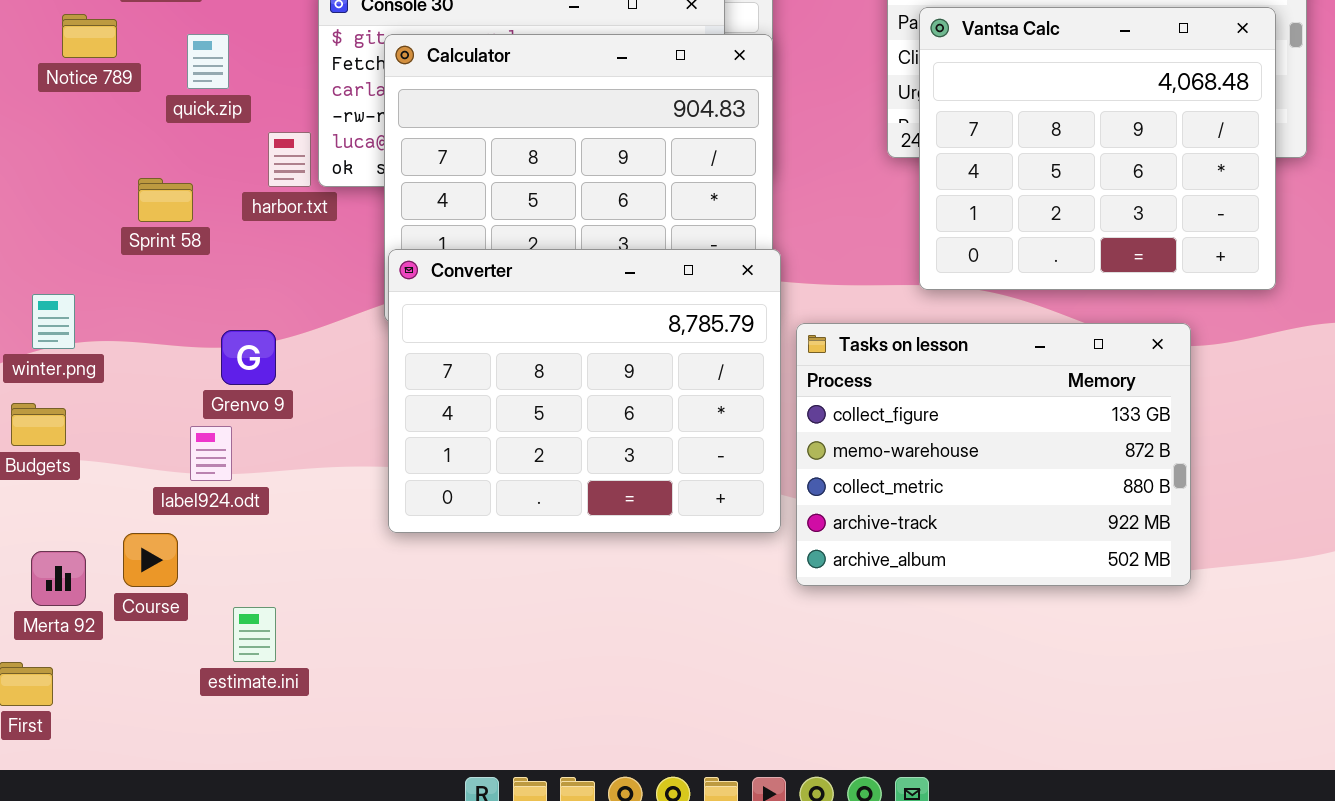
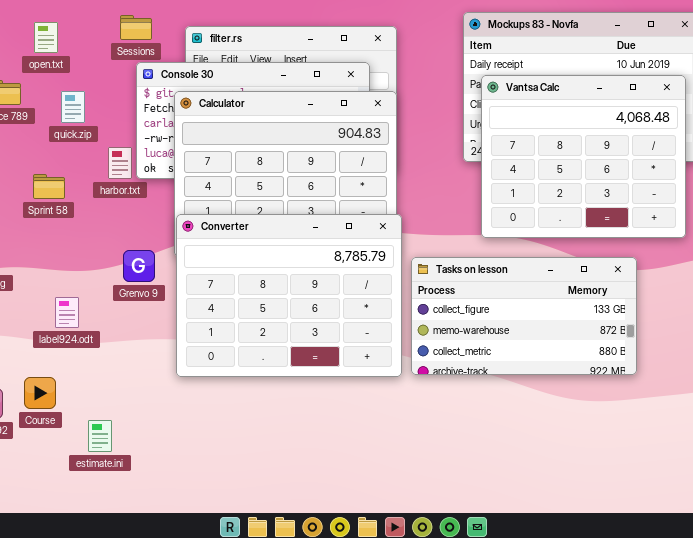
Tasks on lesson: [796,323,1191,586] -> [411,257,637,375], resized
Grenvo 9: [221,330,276,385] -> [123,250,155,282], moved
label924.odt: [190,426,232,481] -> [55,297,79,328], moved

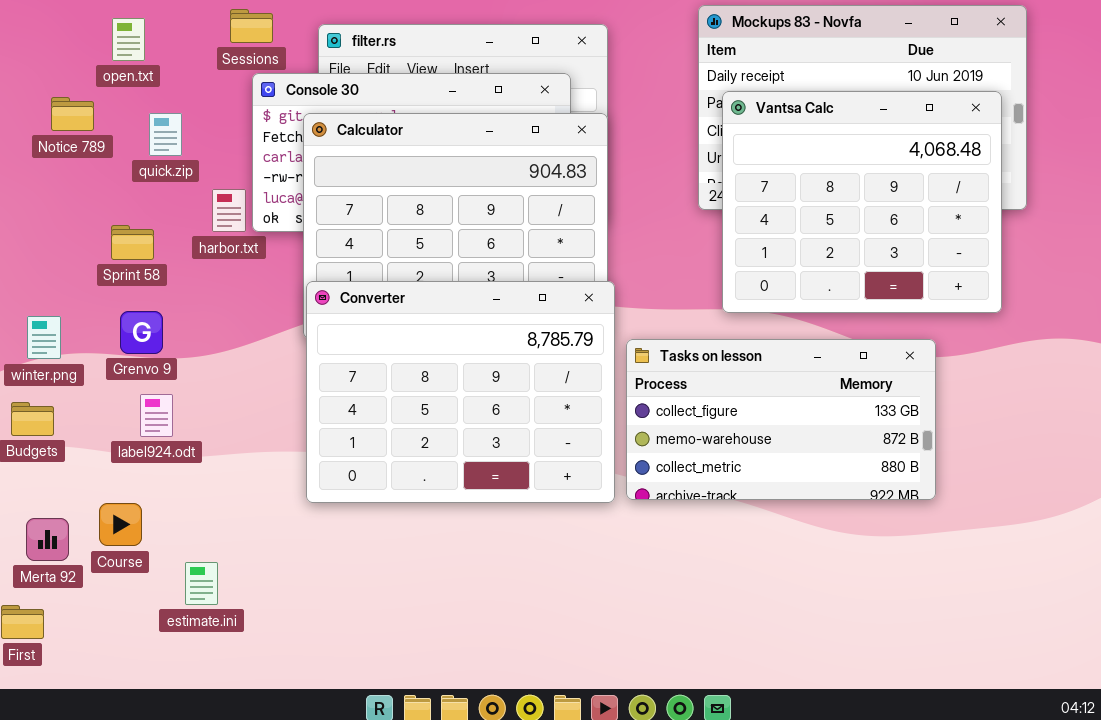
Grenvo 9: [123,250,155,282] -> [120,311,163,354], moved

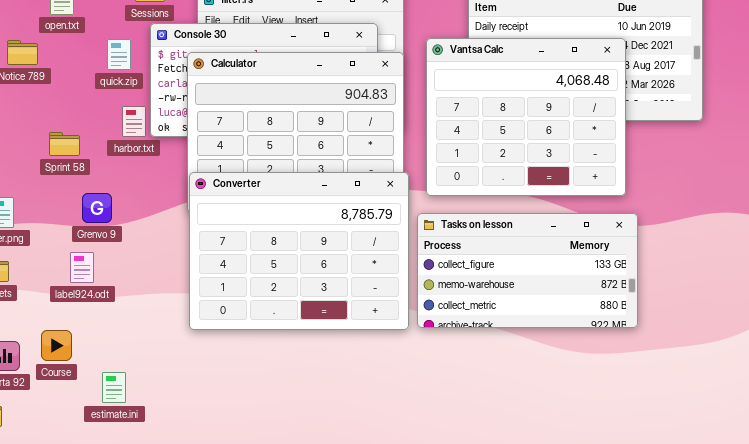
Vantsa Calc: [722,91,1002,313] -> [426,38,626,196], moved
quick.zip: [149,113,182,156] -> [107,39,131,70], moved
Grenvo 9: [120,311,163,354] -> [82,193,112,223], moved

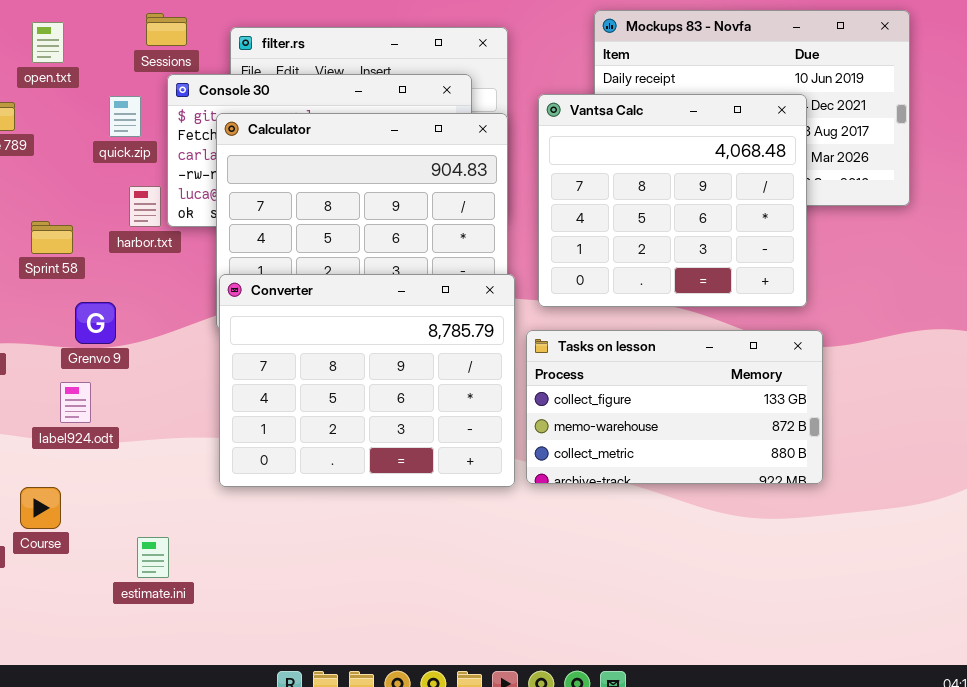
estimate.ini: [102,372,126,403] -> [137,537,169,578], moved

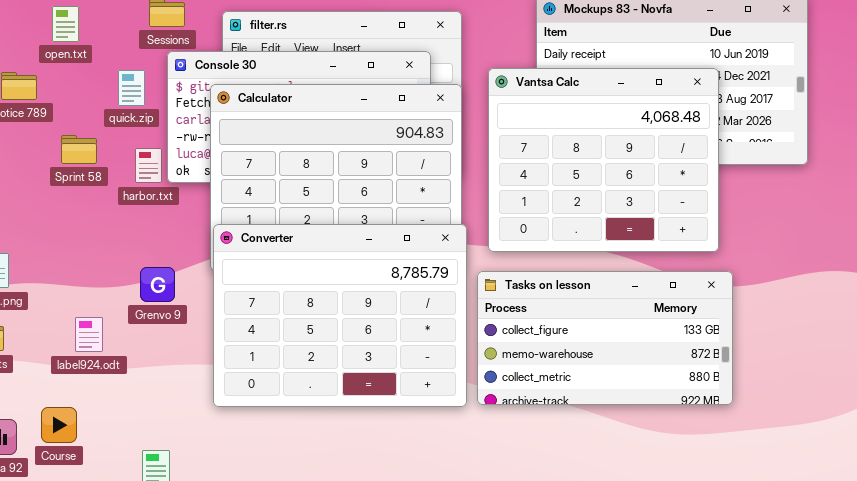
Sprint 58: [31,221,73,254] -> [61,135,97,164], moved
Grenvo 9: [75,302,116,344] -> [140,267,175,302], moved

